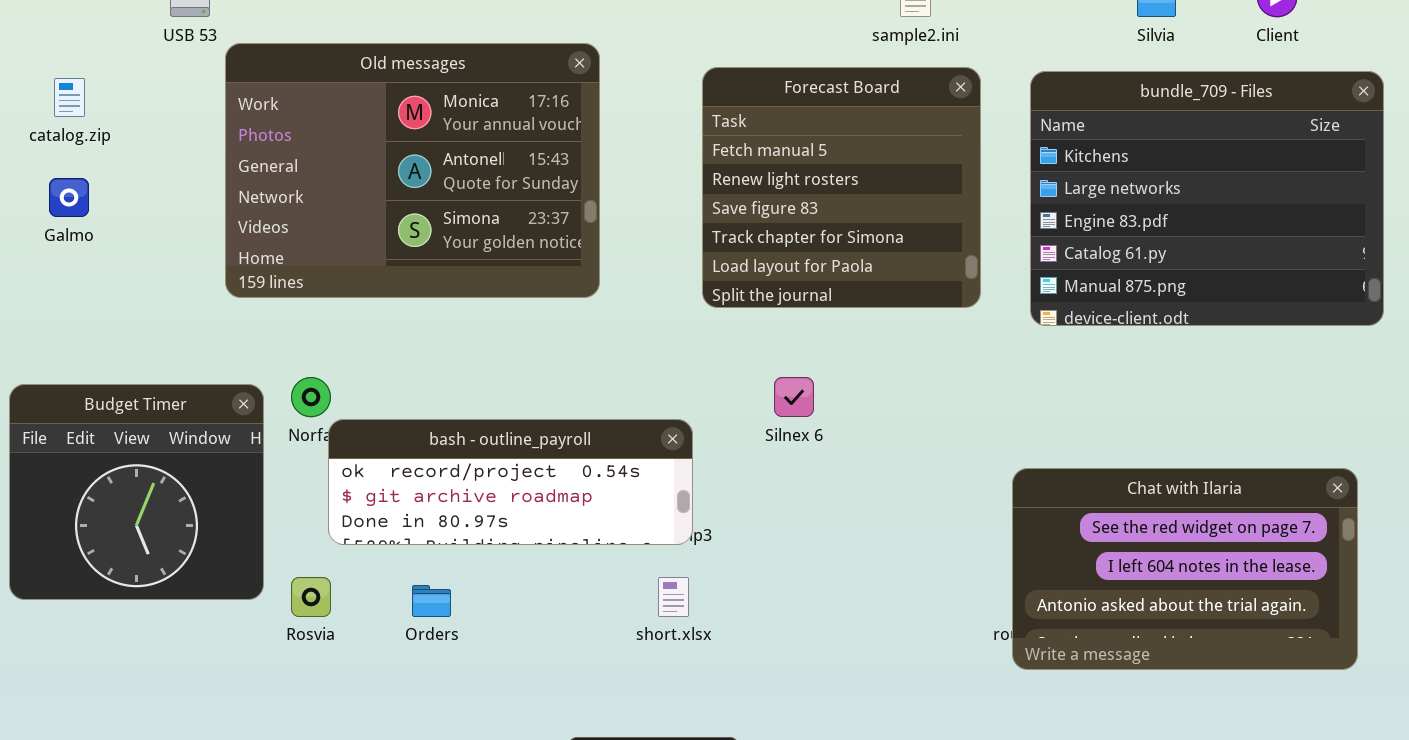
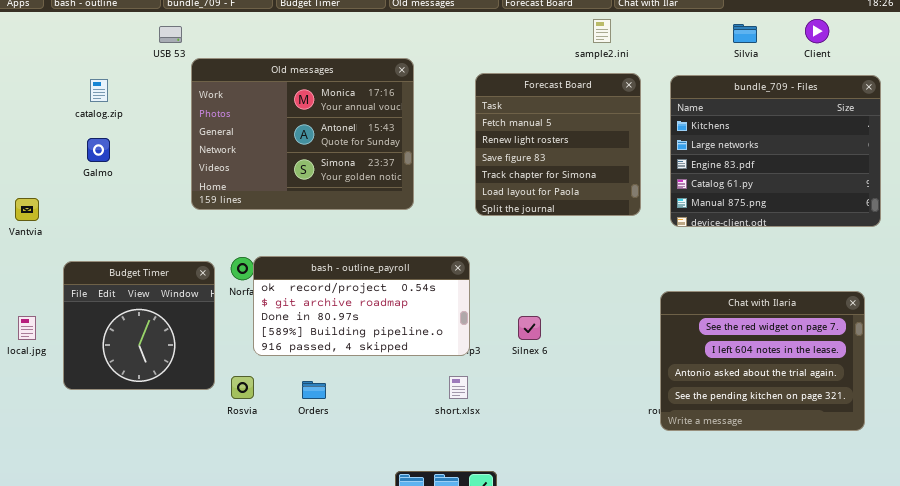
Silnex 6: [774,377,814,417] -> [518,316,541,340], moved
bash - outline_payroll: [328,419,693,545] -> [253,256,470,356], resized
Chat with Ilaria: [1012,468,1358,670] -> [660,291,865,431], resized

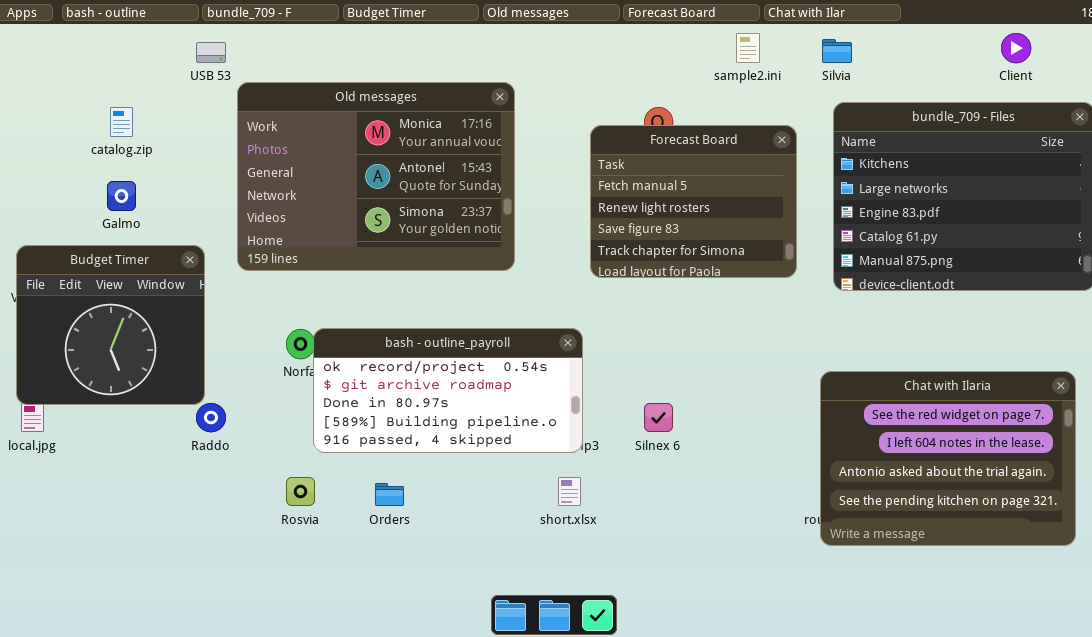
Silvia: [733,24,757,43] -> [822,39,852,63], moved
Forecast Board: [475,73,641,216] -> [590,125,797,278], resized
Budget Timer: [63,261,215,390] -> [16,245,205,405], moved

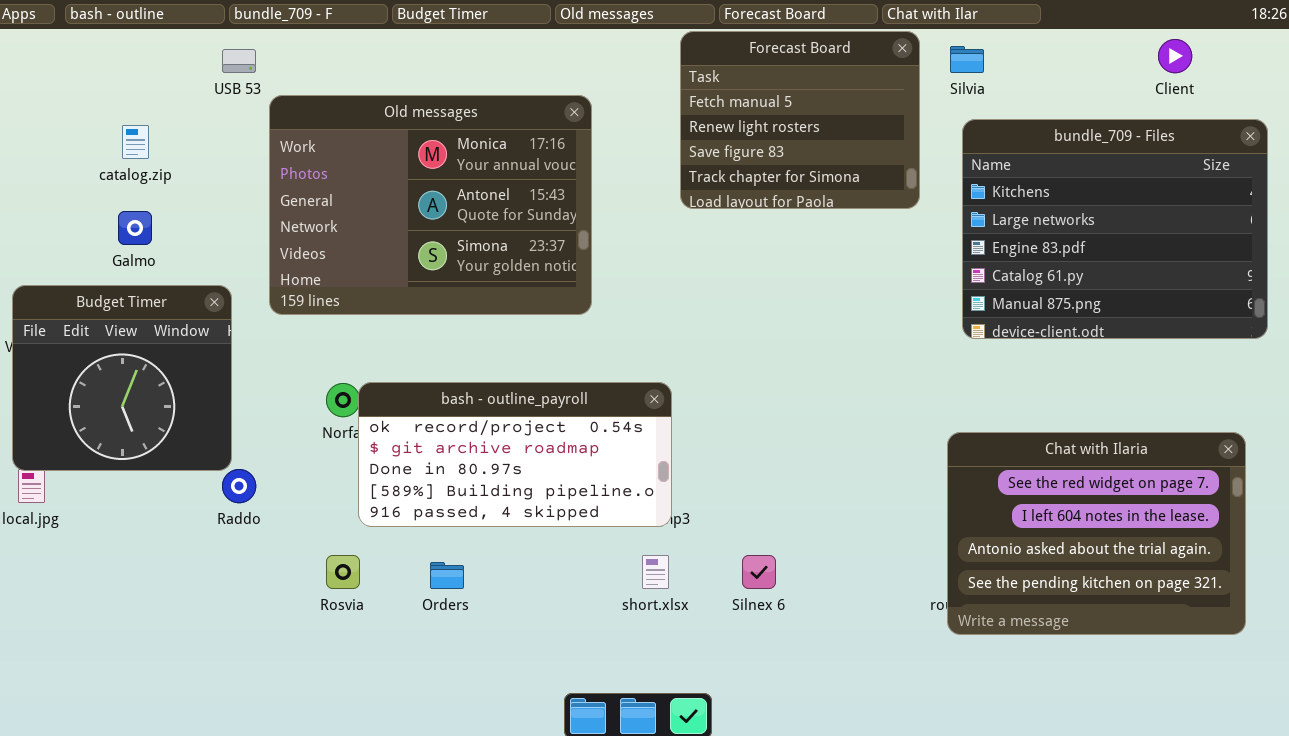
Forecast Board: [590,125,797,278] -> [680,31,920,209], moved
Silnex 6: [644,403,673,432] -> [742,555,776,589], moved

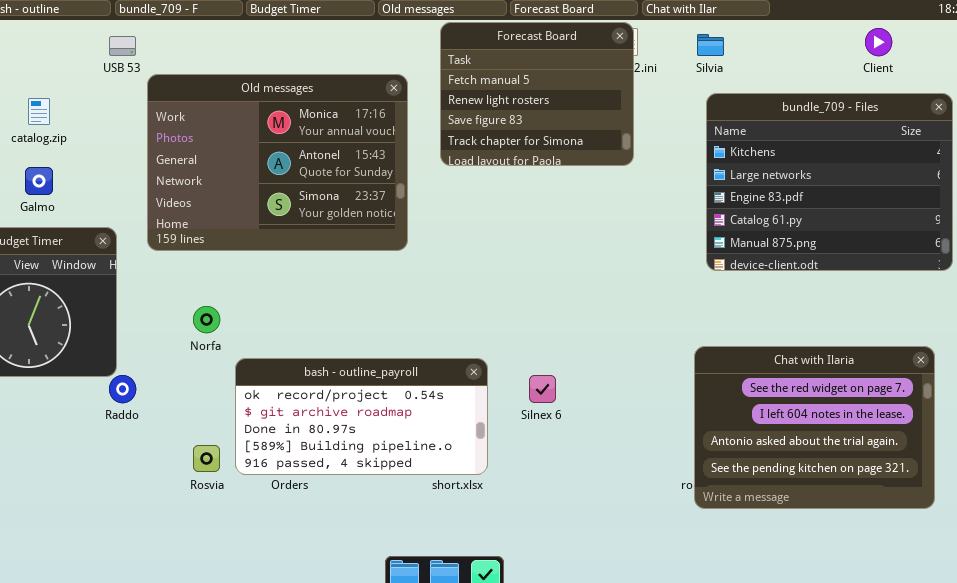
Forecast Board: [680,31,920,209] -> [440,22,634,166], moved
bash - outline_payroll: [358,382,672,527] -> [235,358,488,475], moved
Silnex 6: [742,555,776,589] -> [529,375,556,403], moved

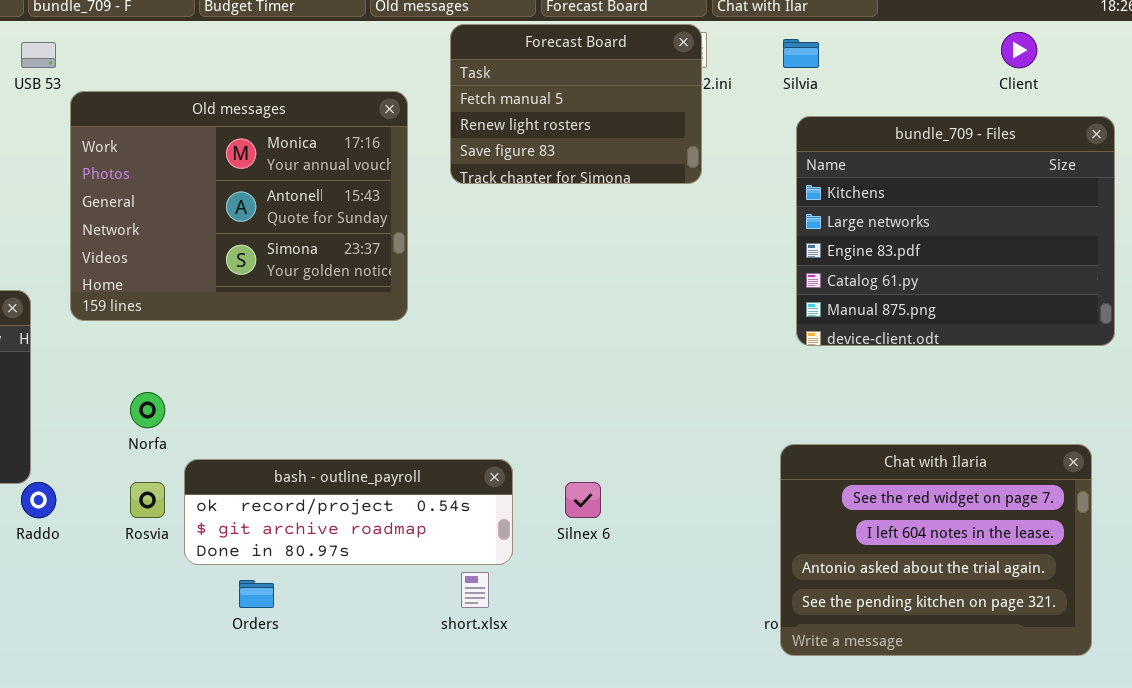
Forecast Board: [440,22,634,166] -> [450,24,702,184], resized
bash - outline_payroll: [235,358,488,475] -> [184,459,513,565], resized
Rosvia: [193,445,220,472] -> [130,482,165,518], moved

